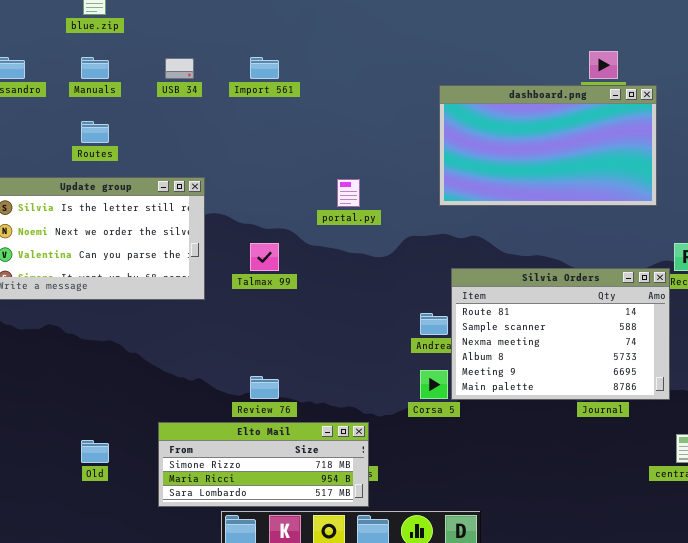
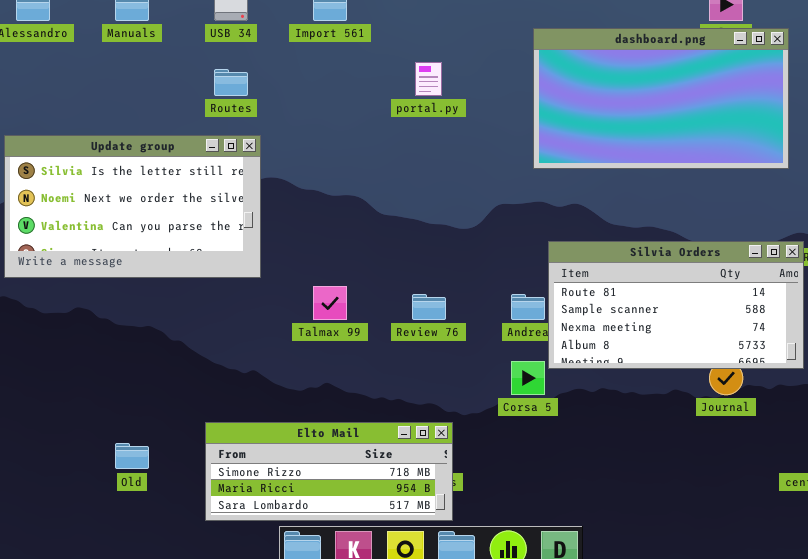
Routes: [81,121,109,143] -> [214,69,248,96], moved
portal.py: [337,179,360,207] -> [415,62,442,96], moved
Talmax 99: [250,243,279,271] -> [313,286,347,320], moved
Silvia Orders: [451,268,670,400] -> [548,241,804,369], resized
Review 76: [250,376,279,399] -> [412,294,446,320], moved

